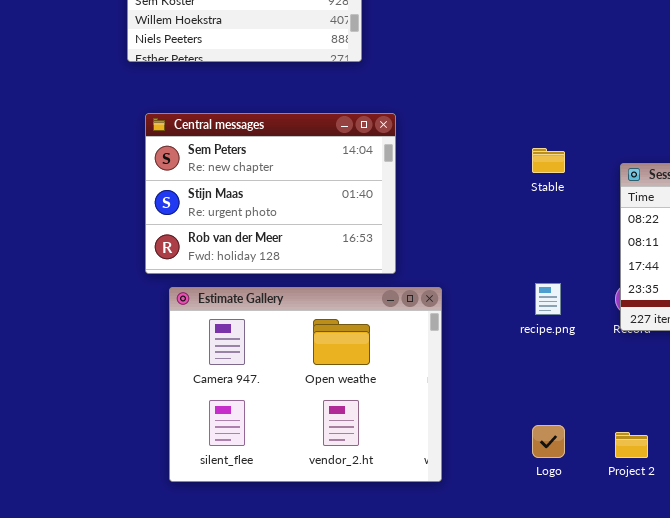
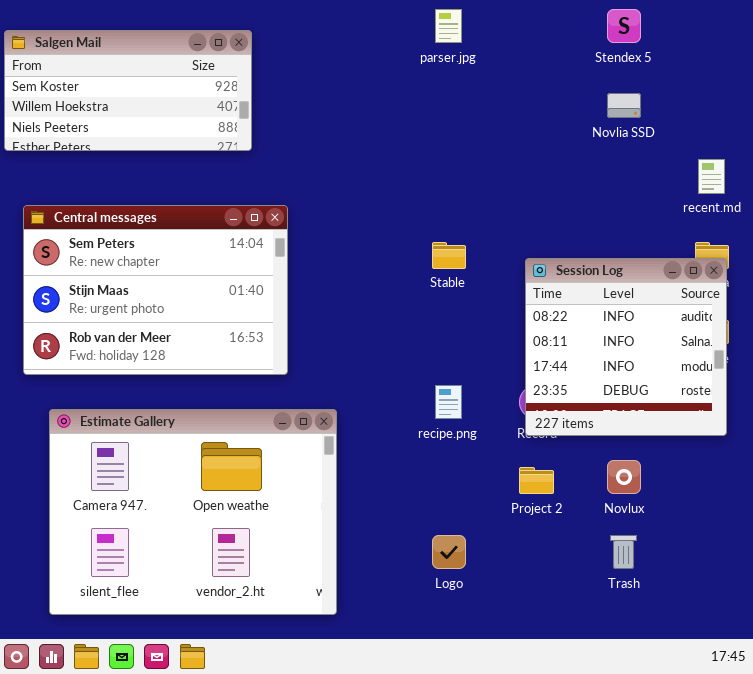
Estimate Gallery: [169,287,442,482] -> [49,409,337,615], moved
Project 2: [615,432,648,458] -> [519,467,554,494], moved

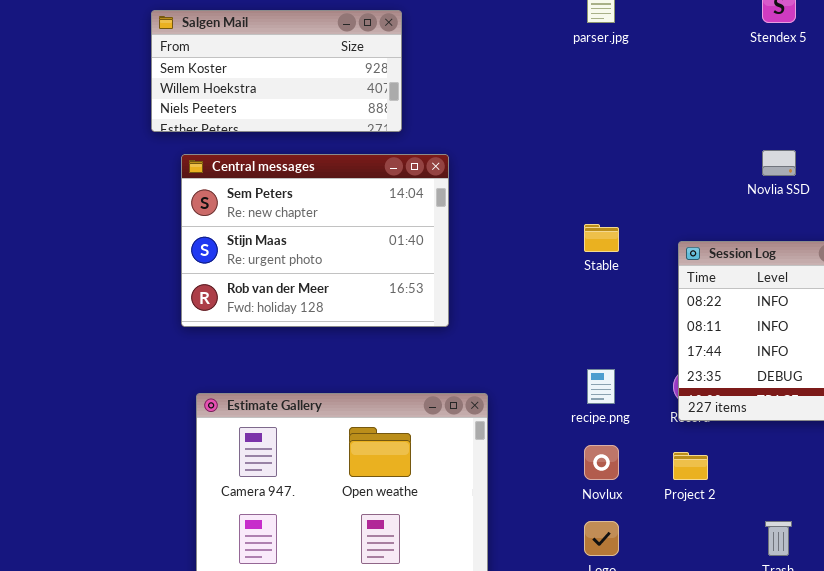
Novlia SSD: [607,93,641,118] -> [762,150,796,176], moved
Central messages: [23,205,288,375] -> [181,154,449,327], moved
Novlux: [607,460,641,494] -> [584,445,619,480], moved

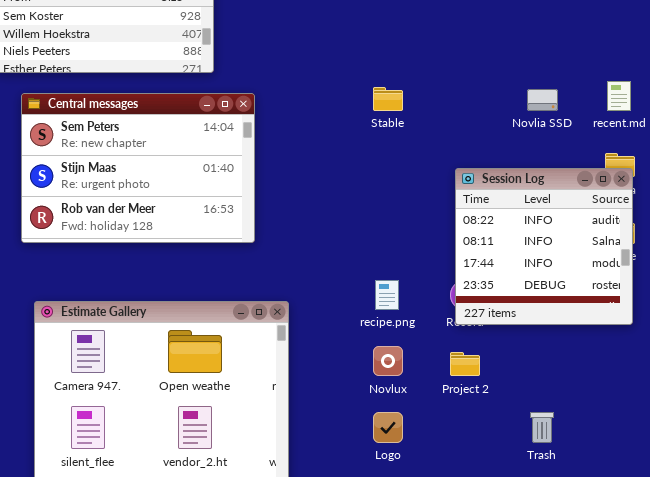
Stable: [584,224,619,252] -> [373,87,403,111], moved

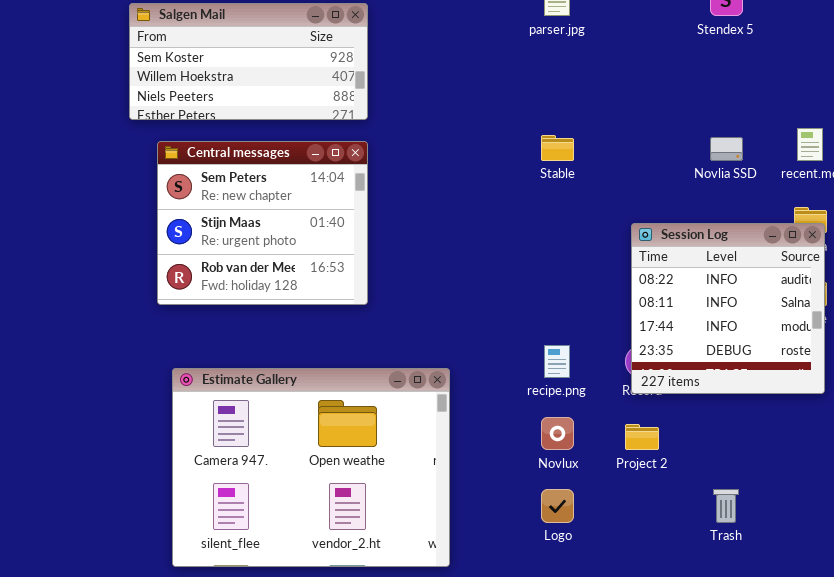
Central messages: [21,93,255,243] -> [157,141,368,305], resized

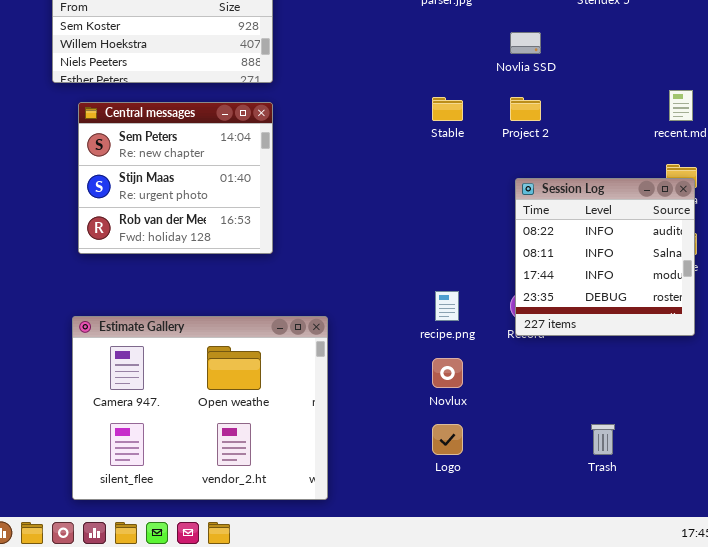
Novlia SSD: [710,137,743,161] -> [510,32,541,54], moved
Estimate Gallery: [172,368,450,567] -> [72,316,328,500], moved
Project 2: [625,424,659,450] -> [510,97,541,121], moved

